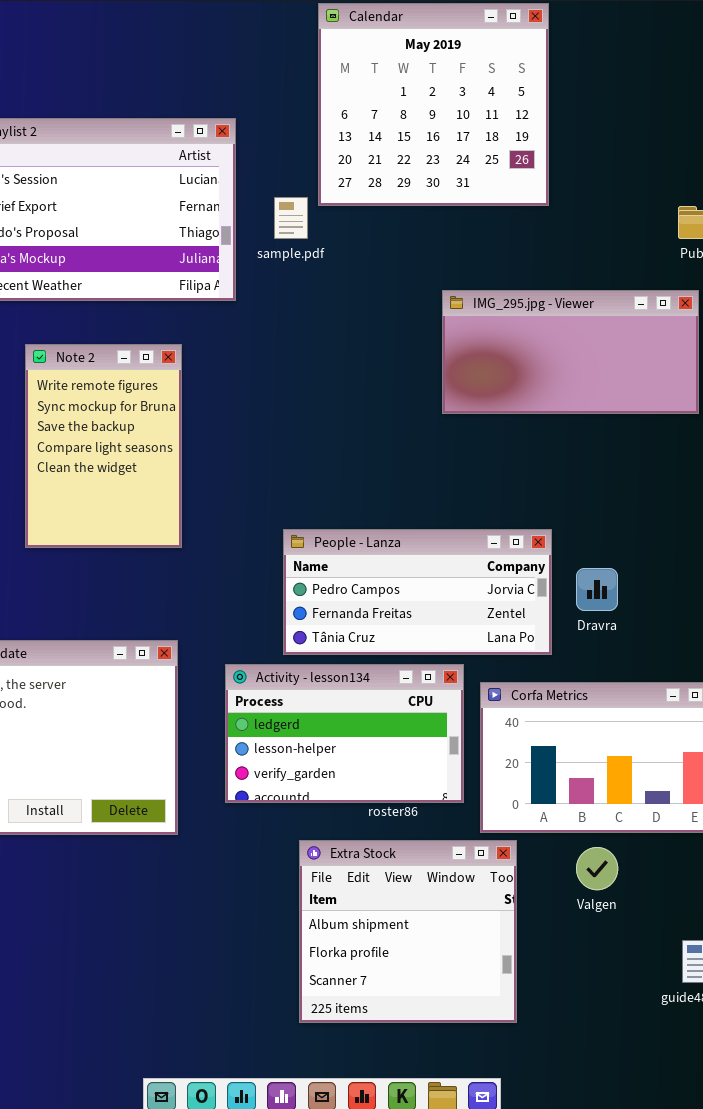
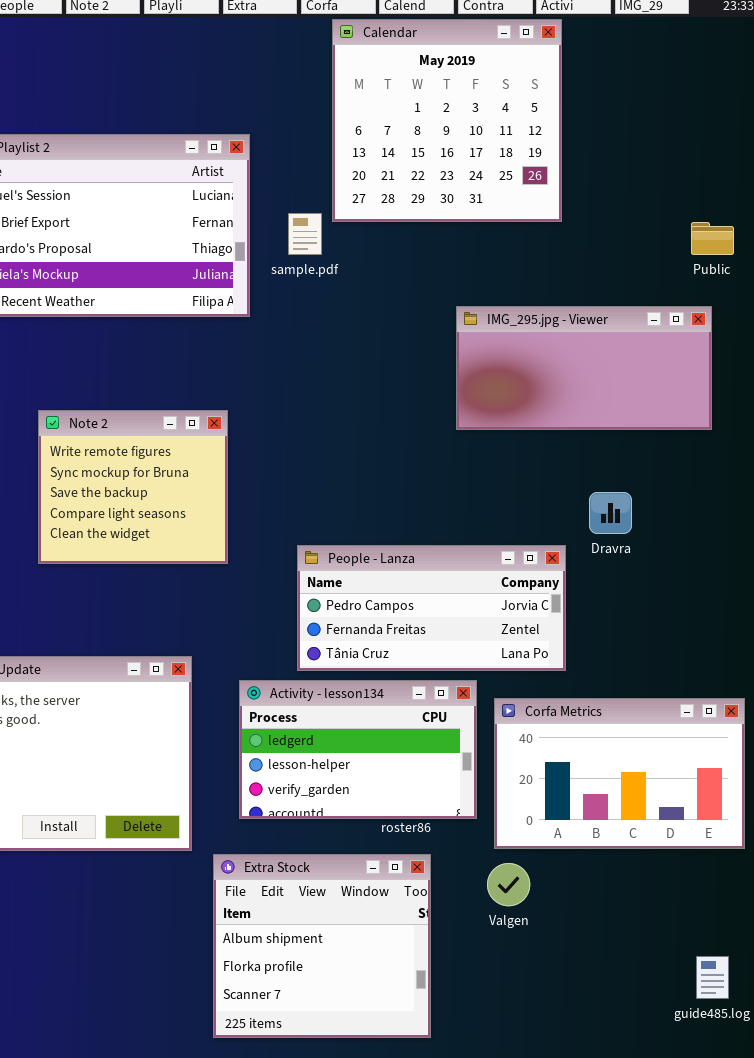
Note 2: [25,344,182,548] -> [38,410,228,564], resized
Dravra: [576,568,618,611] -> [589,492,632,534], moved
Extra Stock: [299,840,517,1023] -> [213,854,431,1038], moved
Valgen: [576,847,618,890] -> [487,863,530,906], moved

